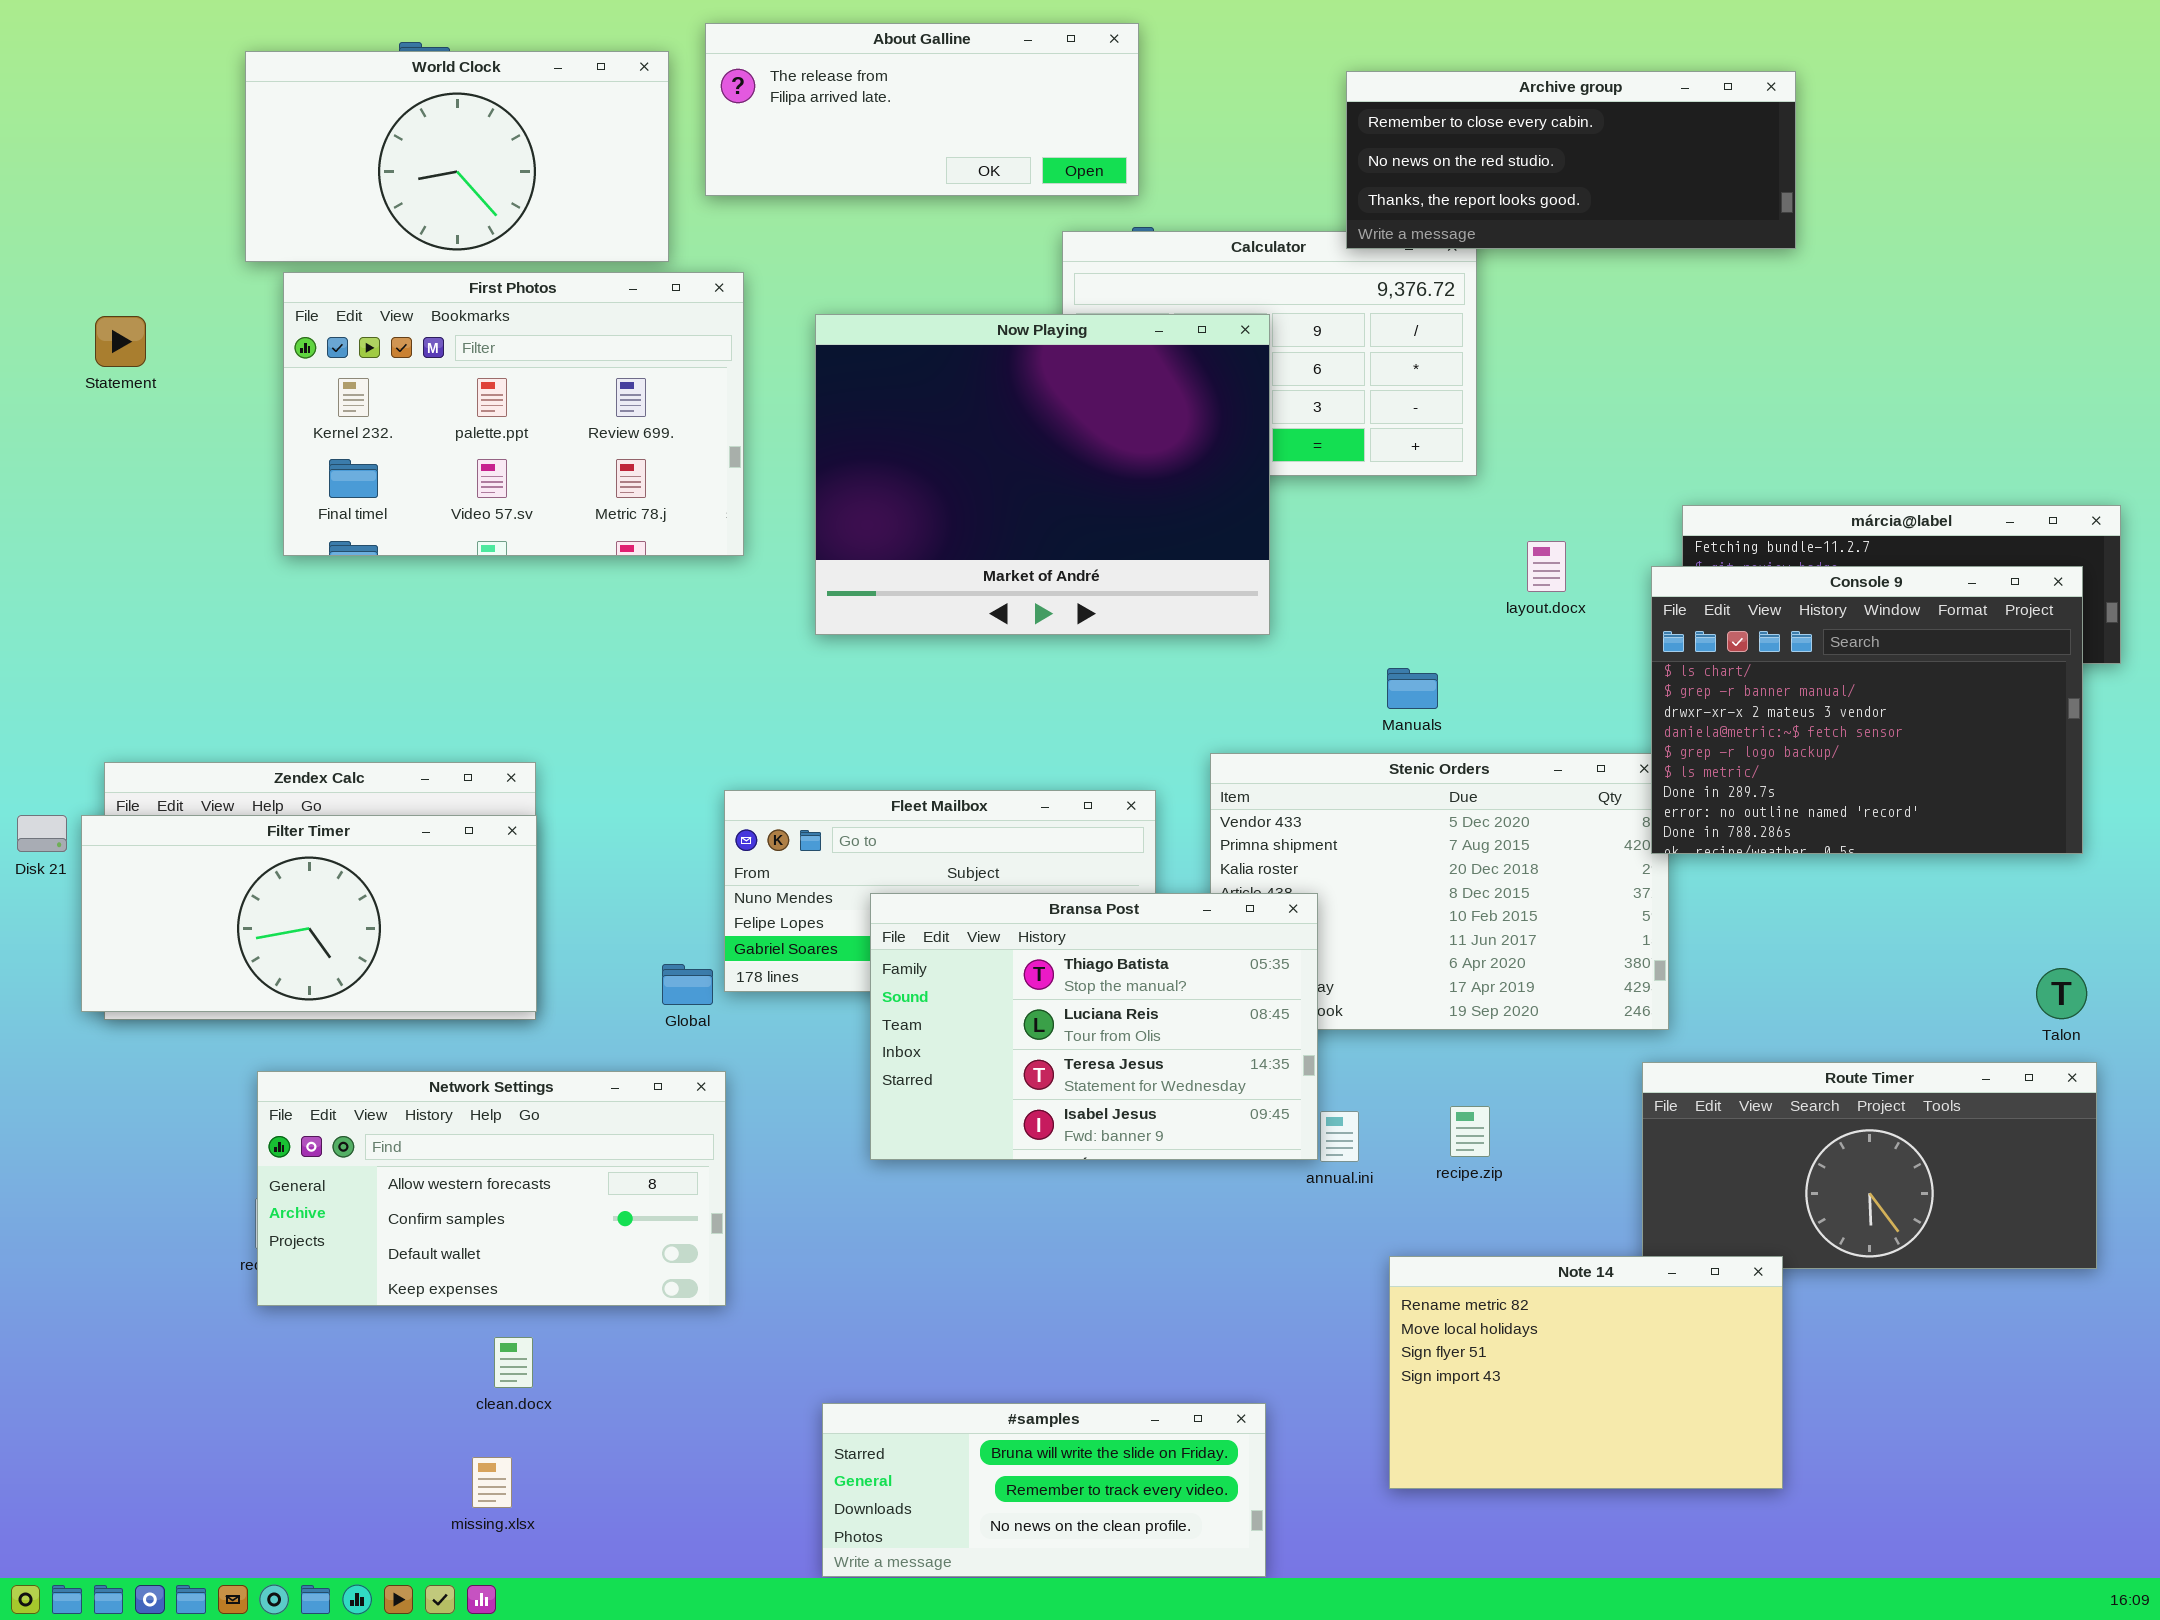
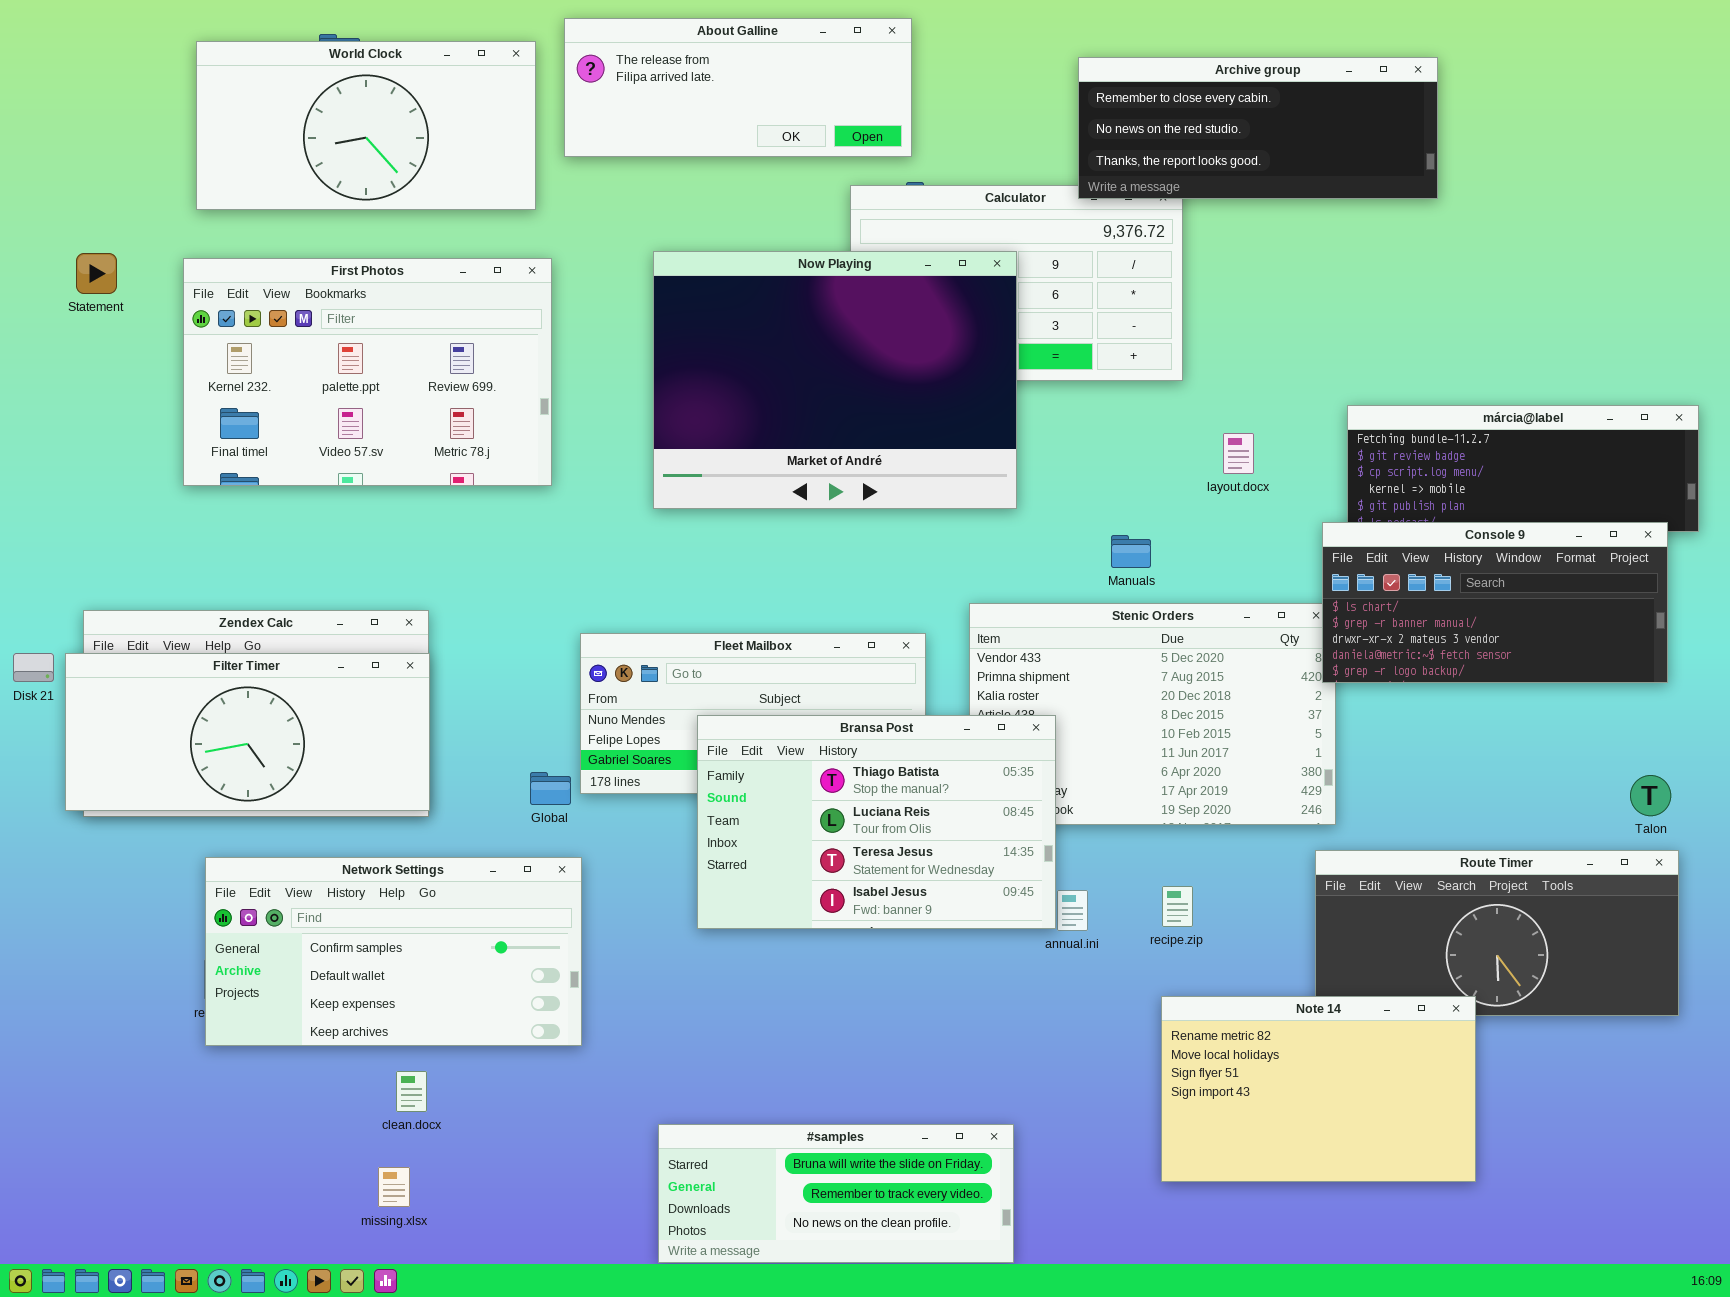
First Photos: [283,272,744,556] -> [183,258,552,486], moved
Console 9: [1651,566,2083,854] -> [1322,522,1668,683], resized
Network Settings: [257,1071,726,1306] -> [205,857,582,1046], scrolled down 1 row
Note 14: [1389,1256,1783,1489] -> [1161,996,1476,1182], moved

